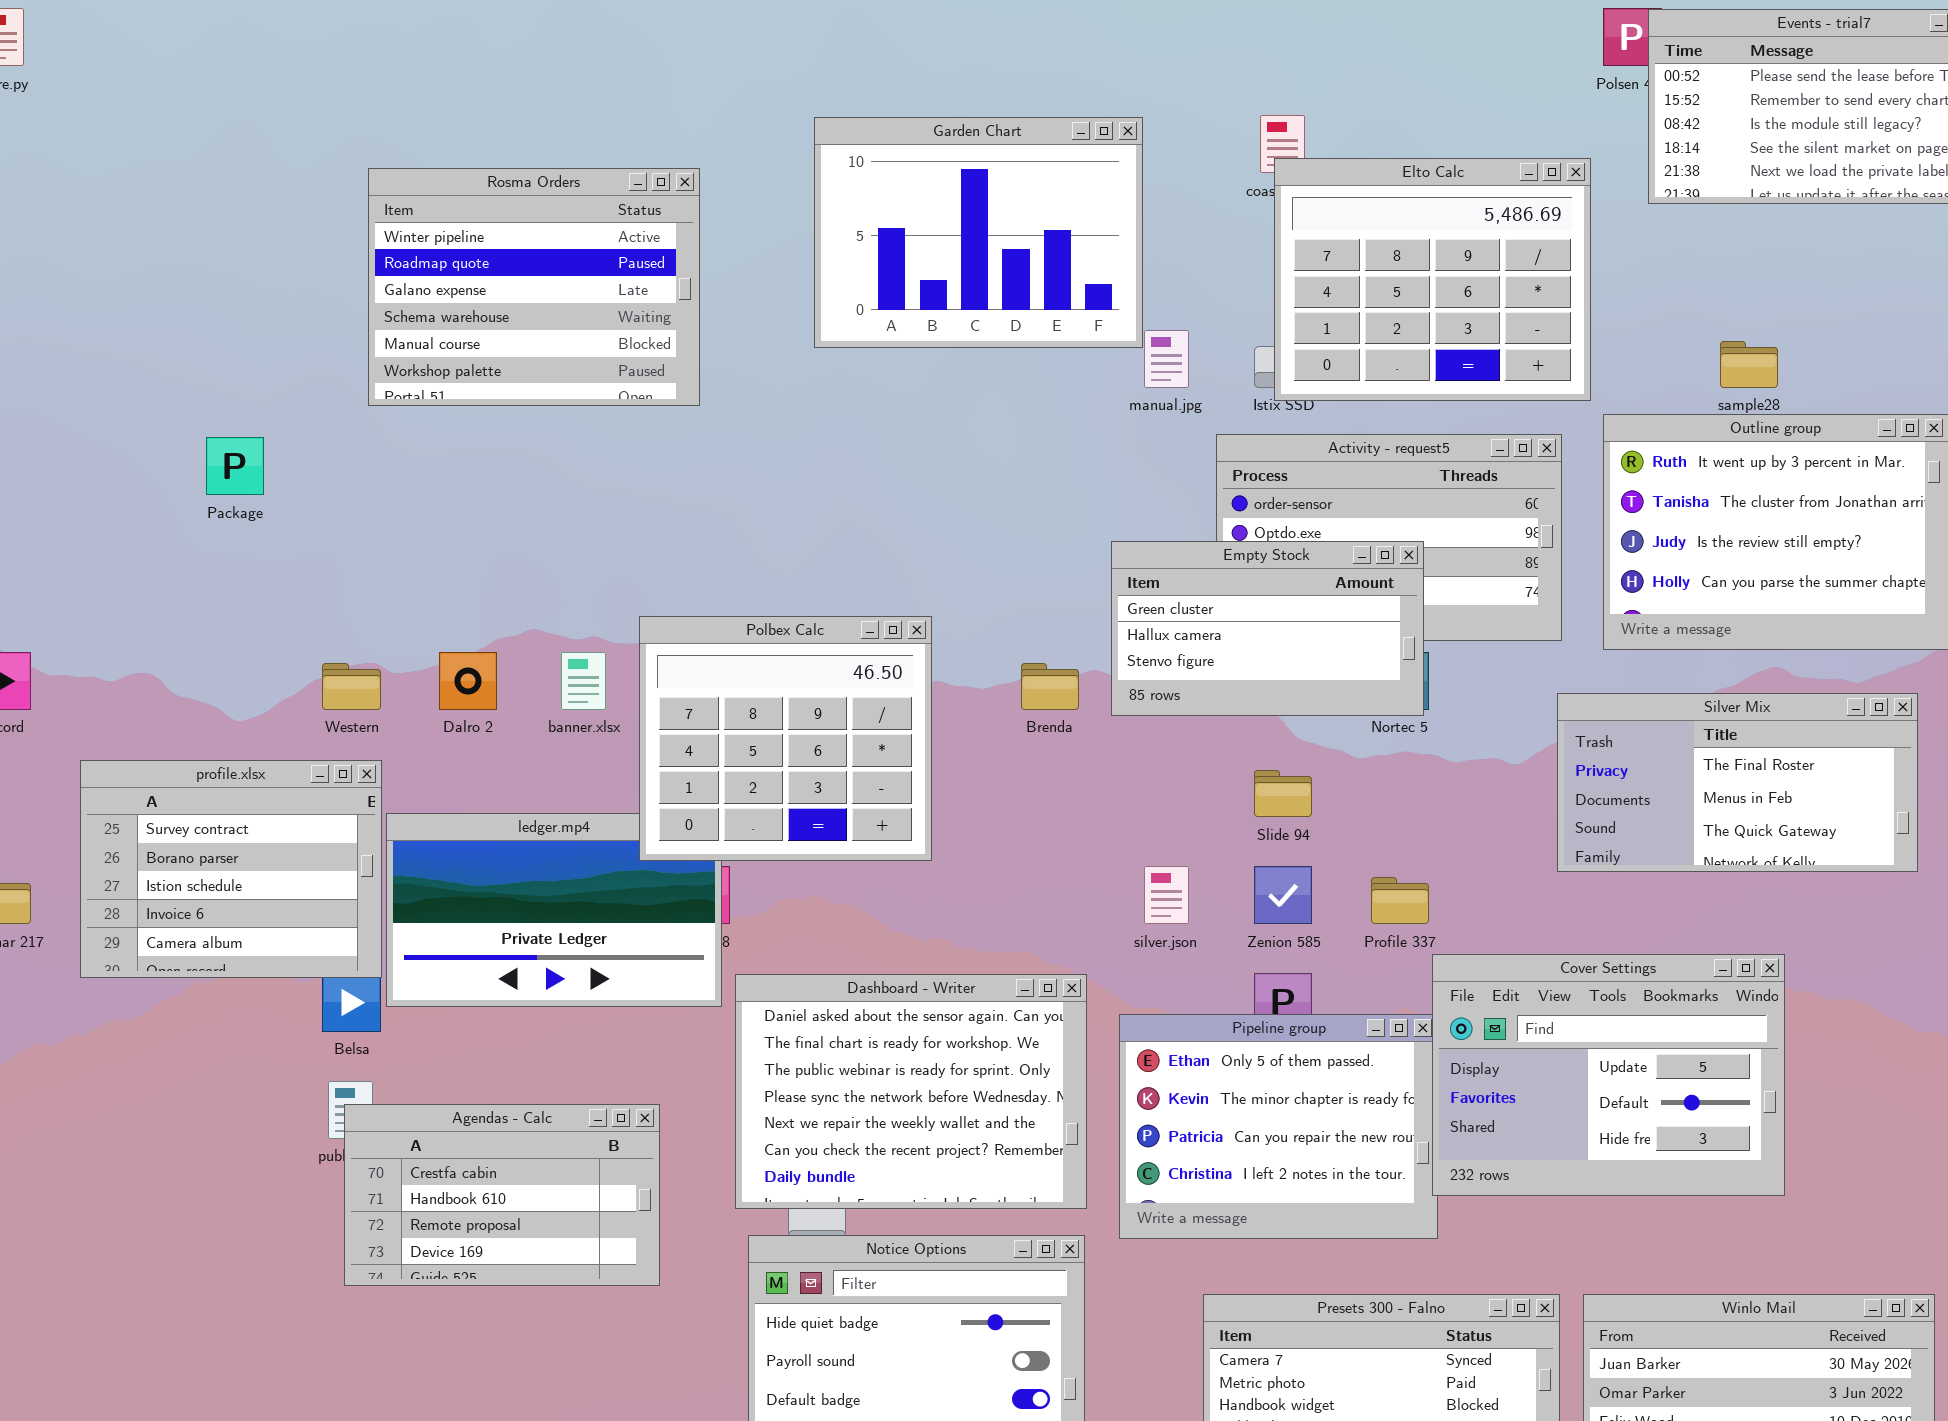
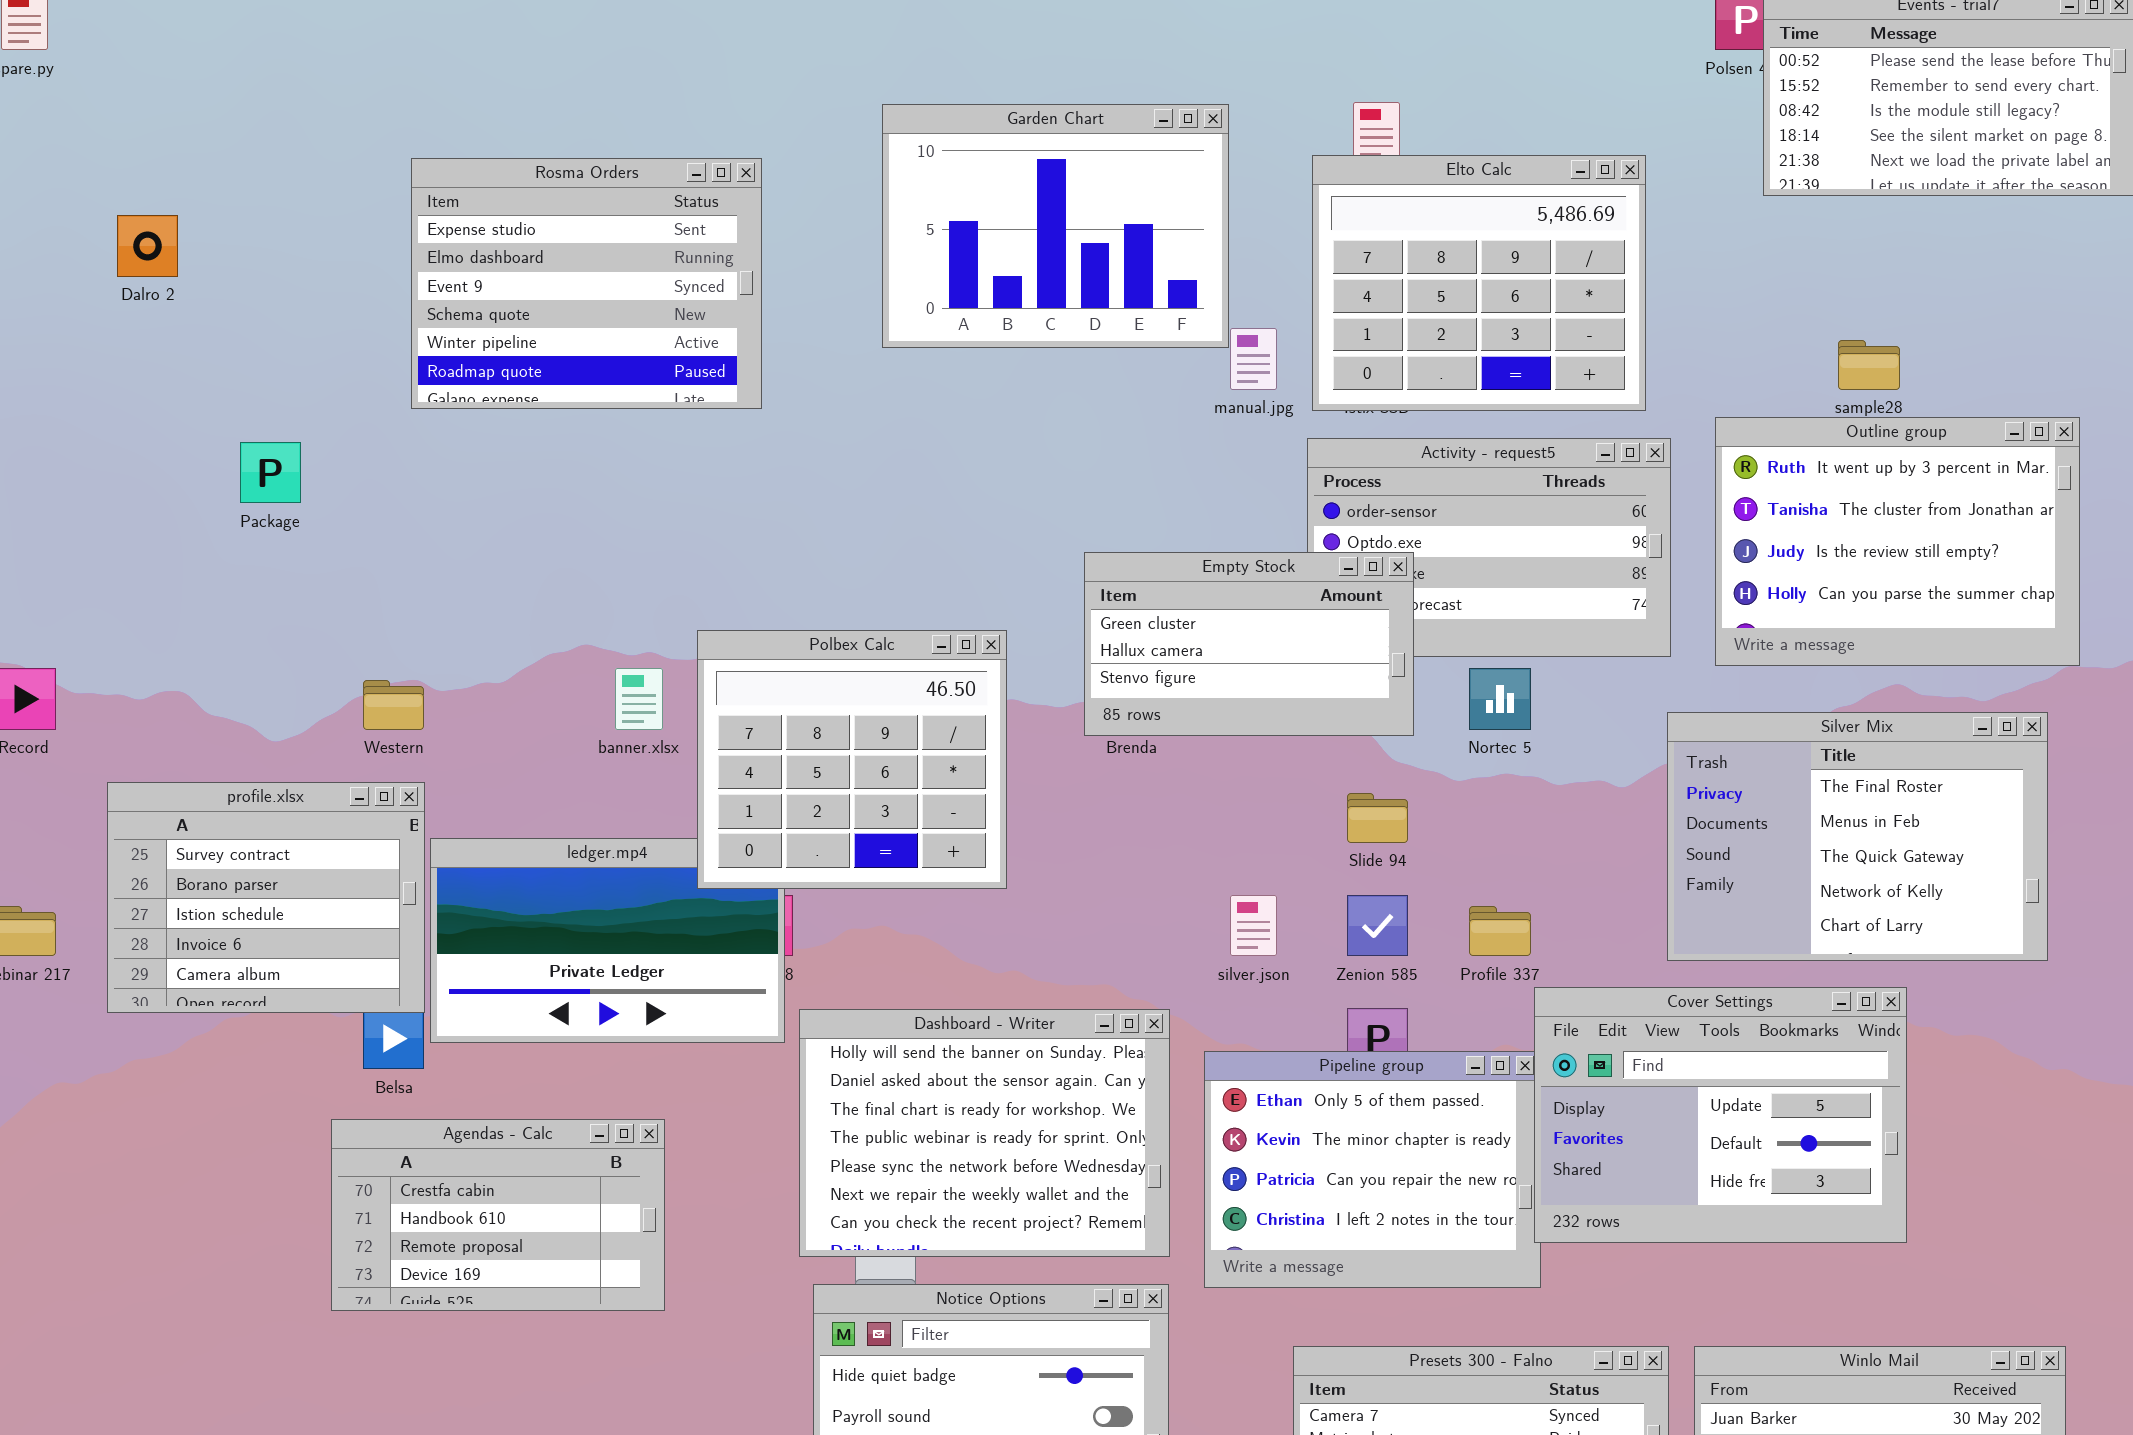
Elto Calc: [1274,158,1591,401] -> [1312,155,1646,411], moved
Rosma Orders: [368,168,700,406] -> [411,158,762,409], scrolled up 4 rows
Empty Stock: [1111,541,1424,716] -> [1084,552,1414,736], moved
Dalro 2: [439,652,497,710] -> [117,215,178,277], moved
Silver Mix: [1557,693,1918,872] -> [1667,712,2048,961], resized
Dashboard - Writer: [735,974,1087,1209] -> [799,1009,1170,1257], scrolled up 1 row
Agendas - Calc: [344,1104,660,1286] -> [331,1119,665,1311], moved

